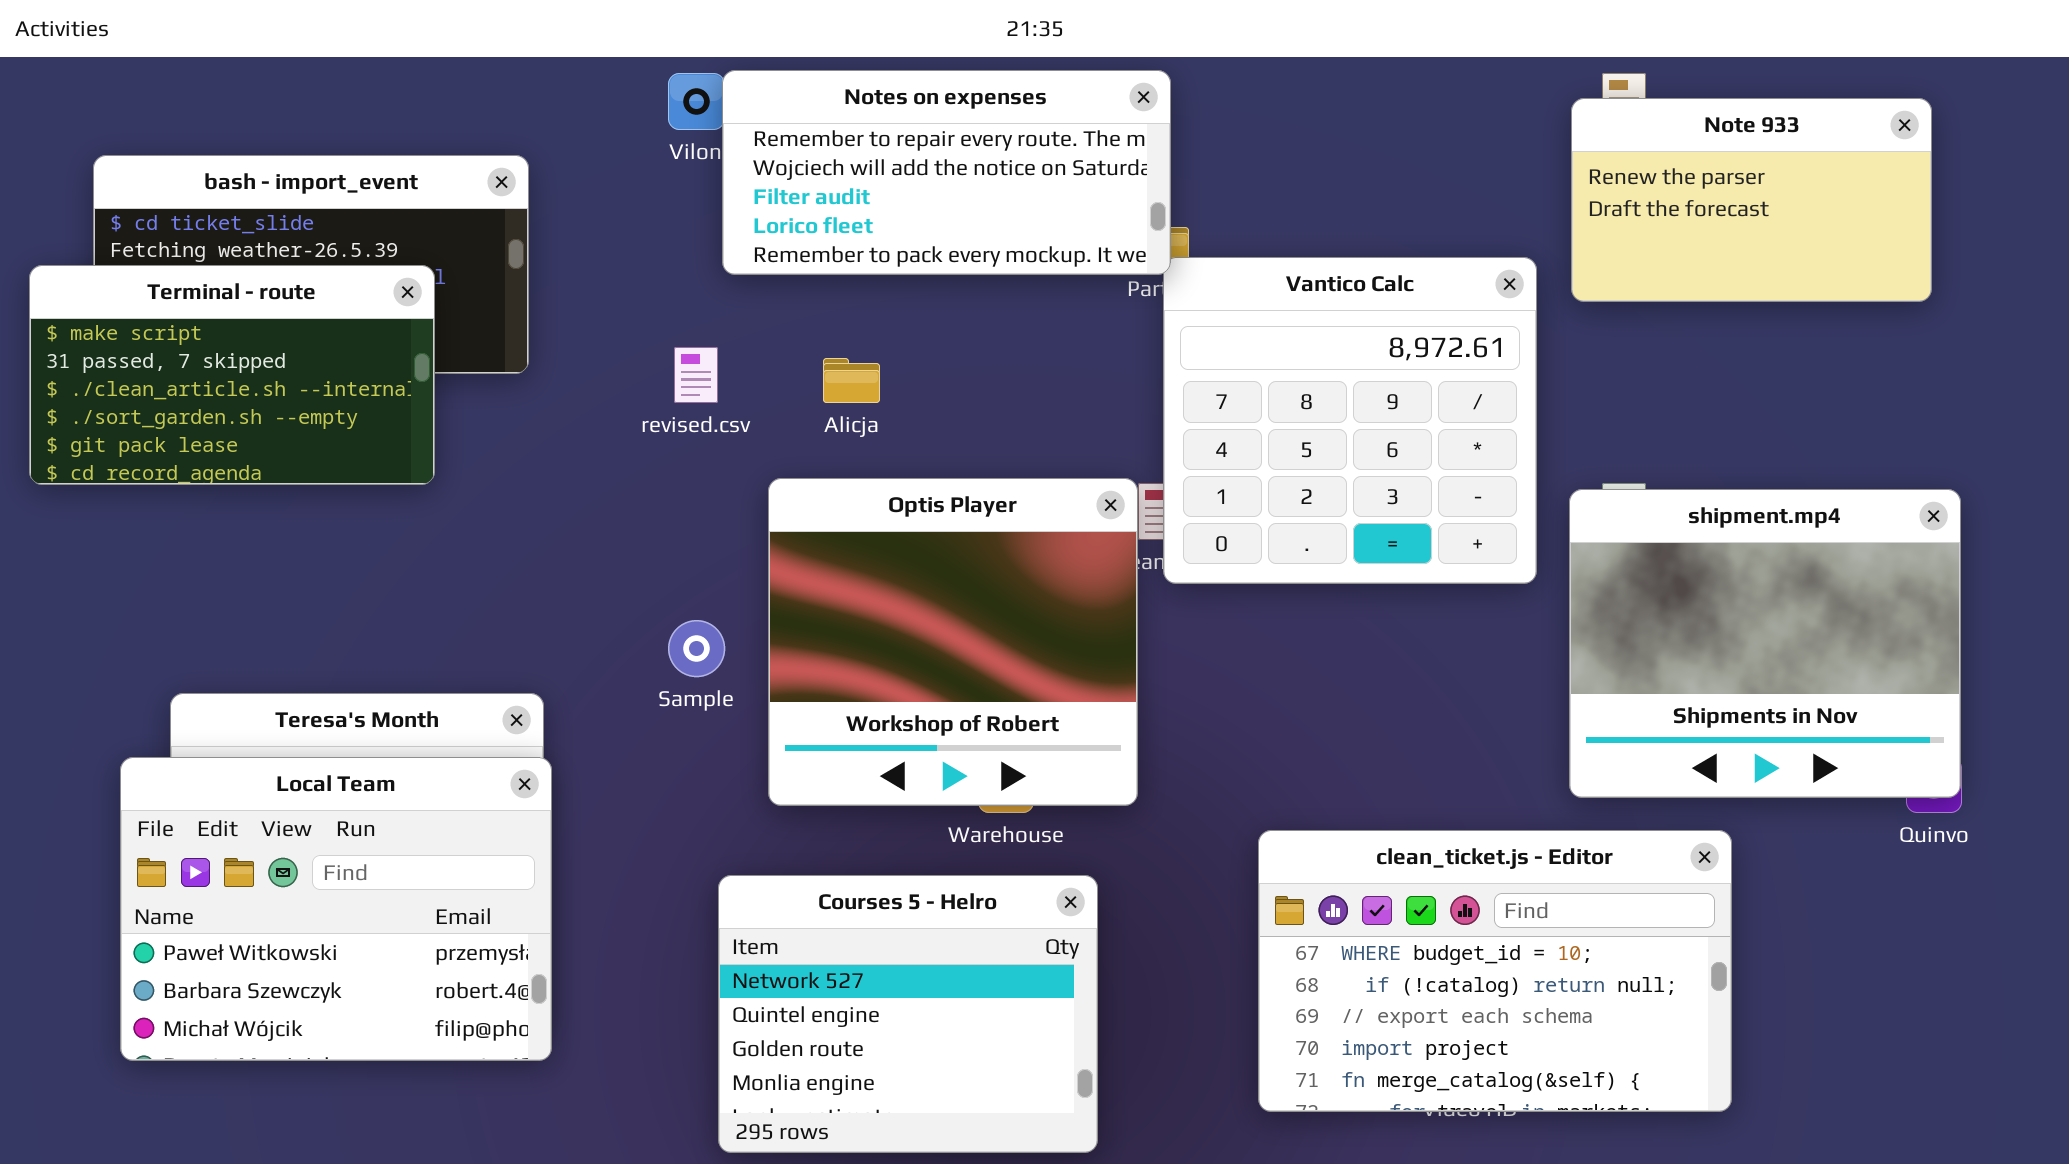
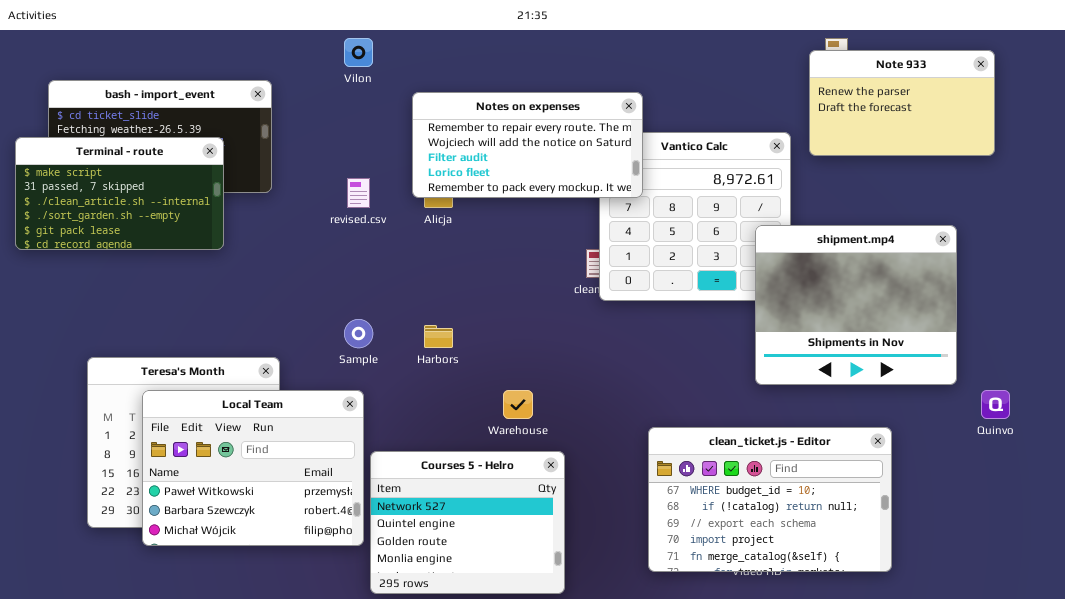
Notes on expenses: [722,70,1171,275] -> [412,92,643,198], moved
Optis Player: [768,478,1138,806] -> none, closed
shipment.mp4: [1569,489,1961,798] -> [755,225,957,385], moved
Local Team: [120,757,552,1061] -> [142,390,364,546], moved

